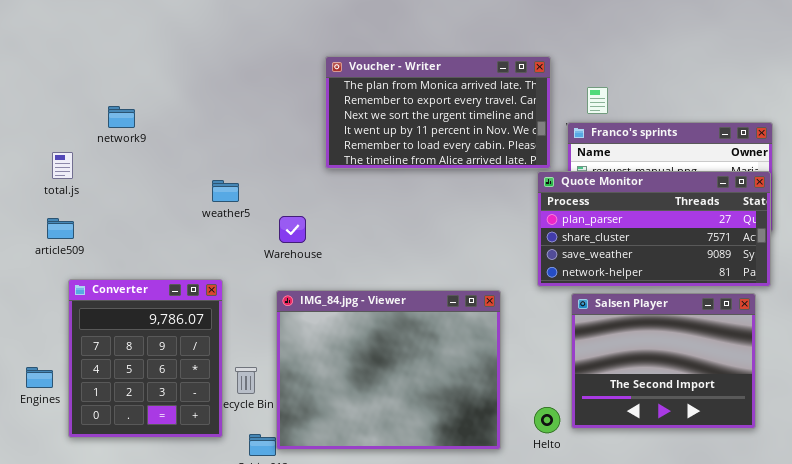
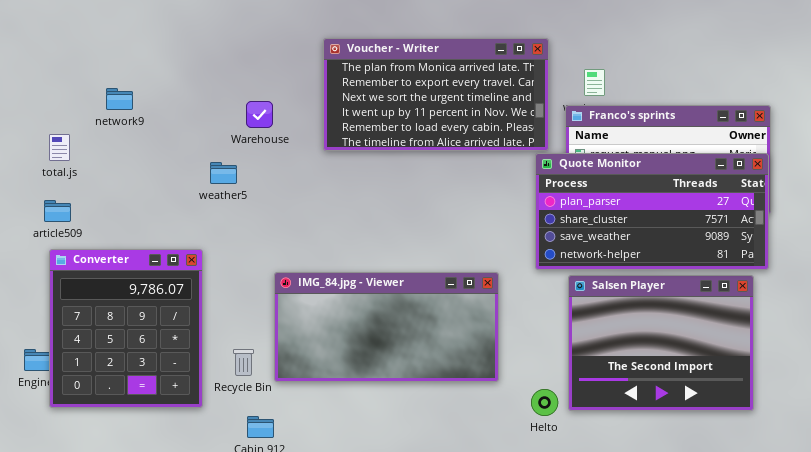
Warehouse: [279,216,306,243] -> [246,101,273,128], moved
Converter: [68,279,223,438] -> [49,249,203,408], moved
IMG_84.jpg - Viewer: [276,290,501,450] -> [274,272,499,382], resized

